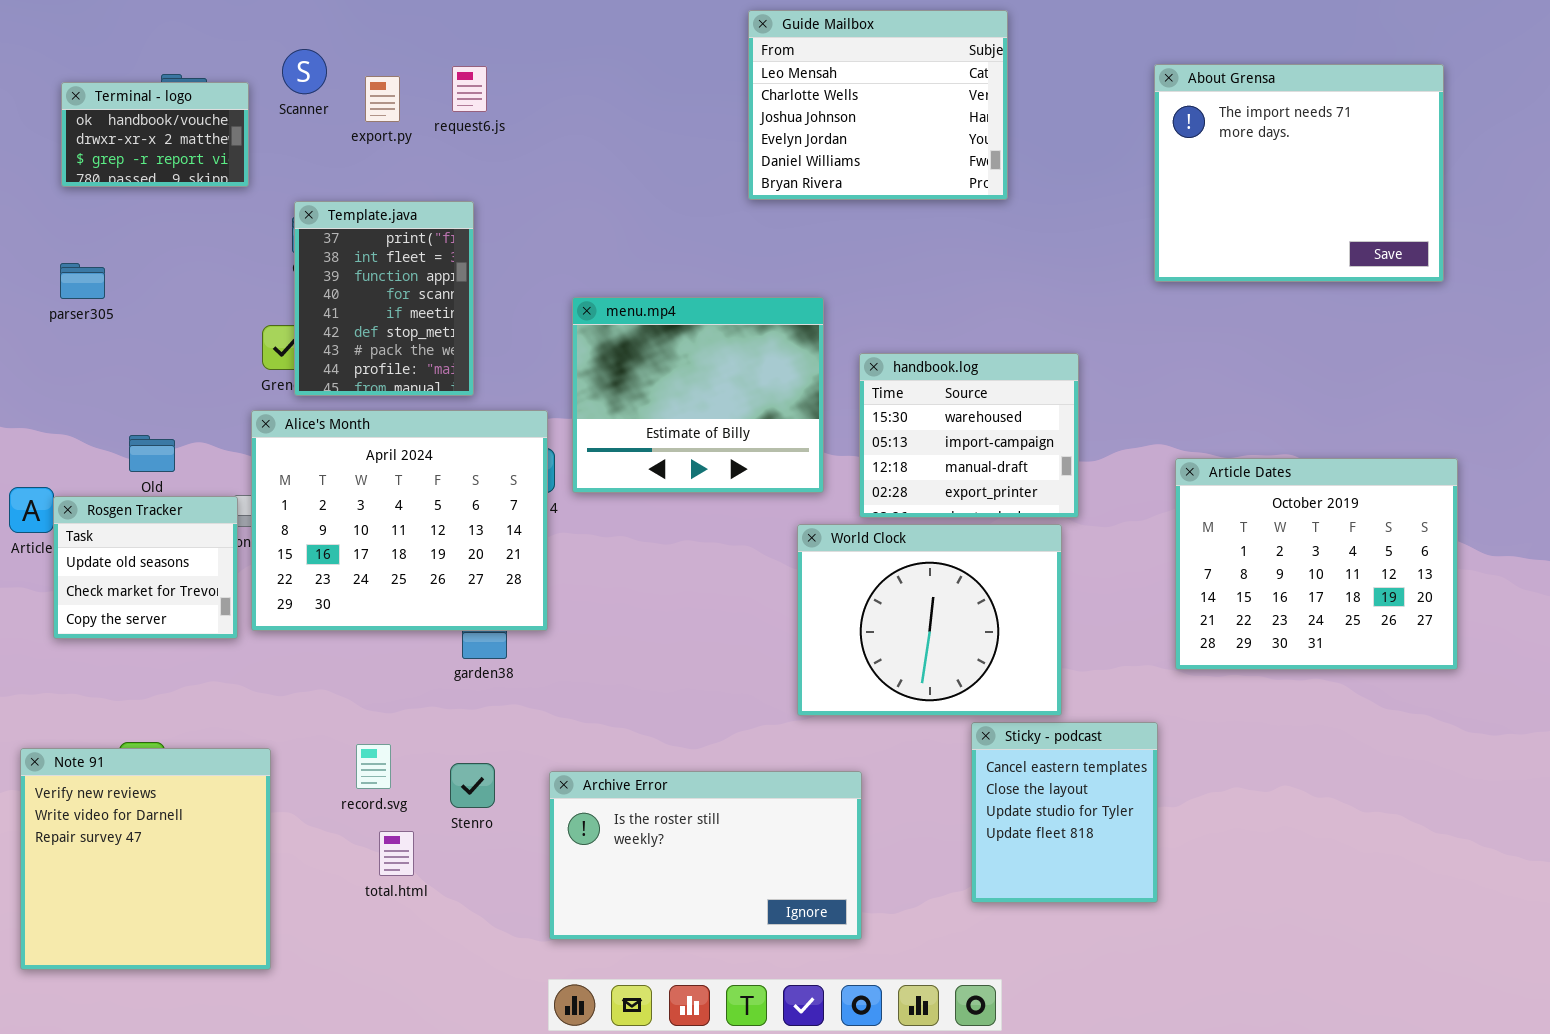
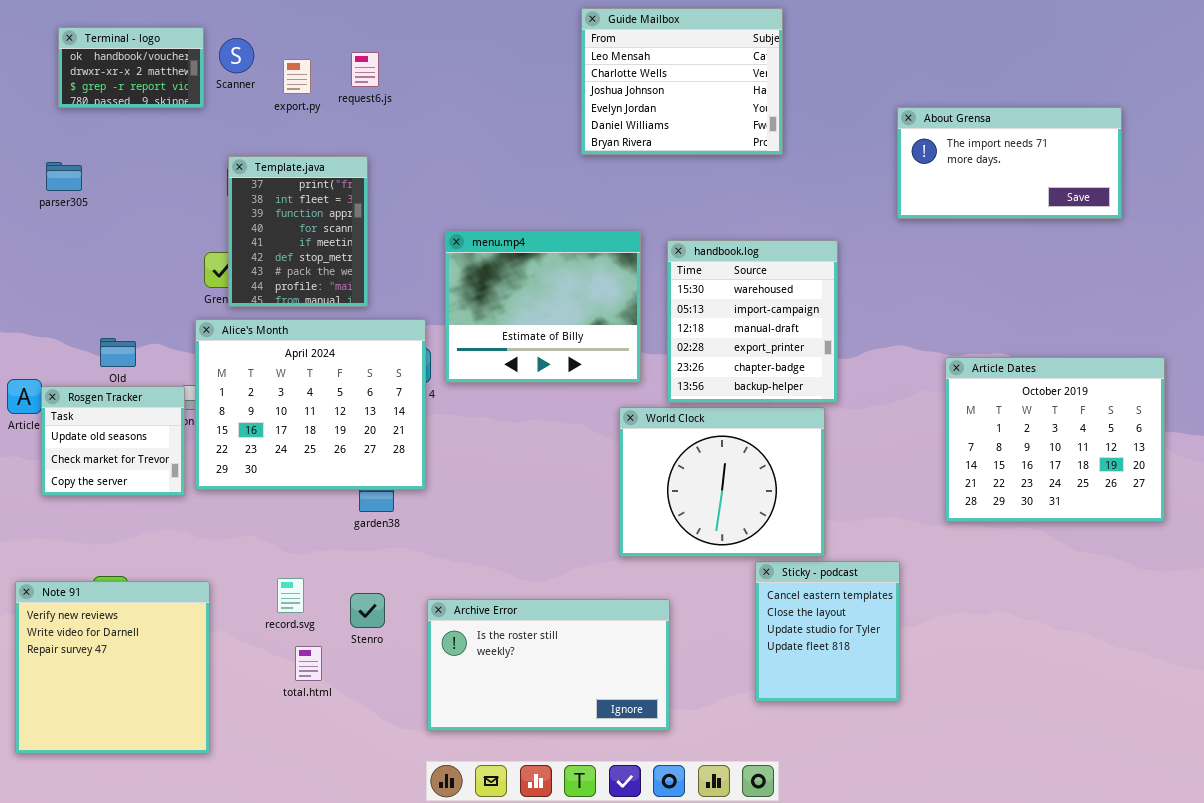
About Grensa: [1154,64,1444,282] -> [897,107,1122,219], resized
Terminal - logo: [61,82,249,187] -> [58,27,204,108], moved
parser305: [60,263,105,299] -> [46,162,82,191], moved
handbook.log: [859,353,1079,518] -> [667,240,838,403], resized
Article Dates: [1175,458,1458,670] -> [945,357,1165,522], moved

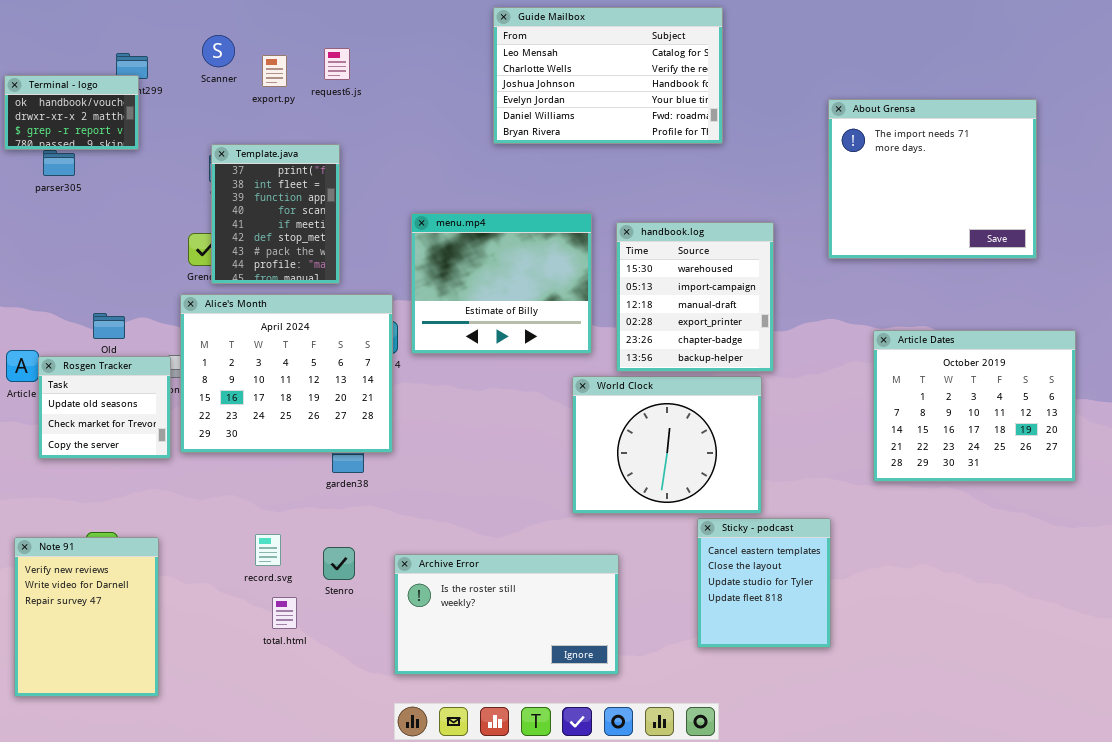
Guide Mailbox: [581,8,783,155] -> [493,7,723,144], resized
Terminal - logo: [58,27,204,108] -> [4,75,139,150], moved
About Grensa: [897,107,1122,219] -> [828,99,1037,259], resized
Note 91: [15,581,210,754] -> [14,537,159,697], resized

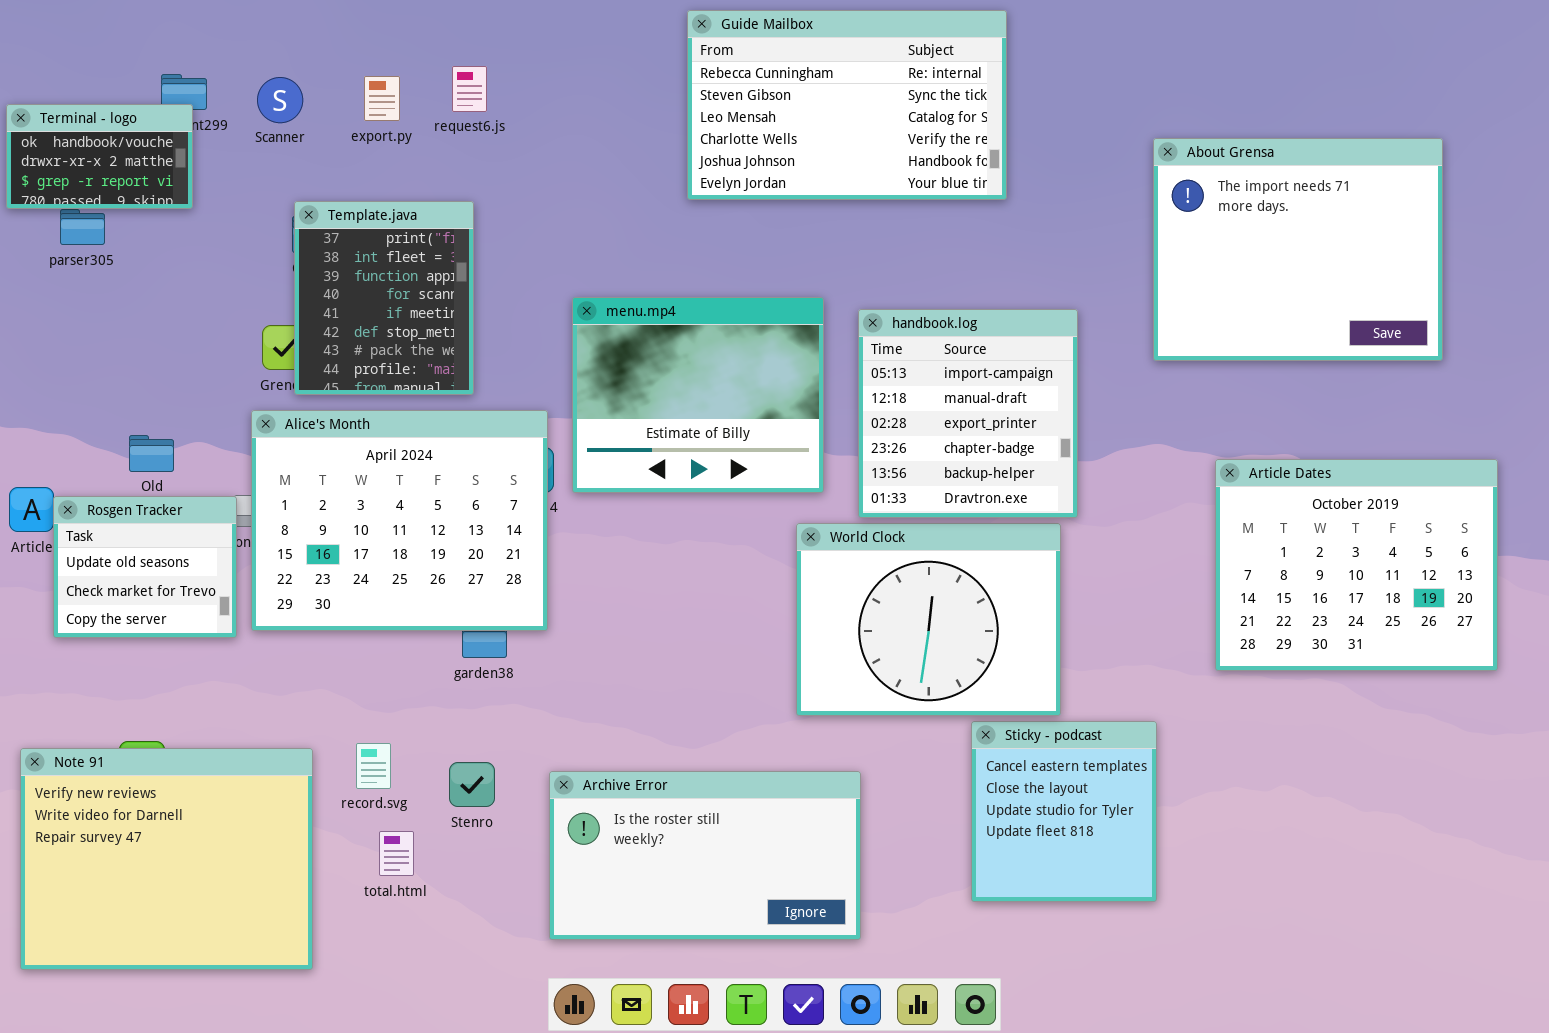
Guide Mailbox: [493,7,723,144] -> [687,10,1007,200], scrolled up 2 rows
Scanner: [202,35,235,67] -> [257,77,303,123], moved
handbook.log: [616,222,774,372] -> [858,309,1078,518], scrolled down 1 row
Note 91: [14,537,159,697] -> [20,748,313,970], resized

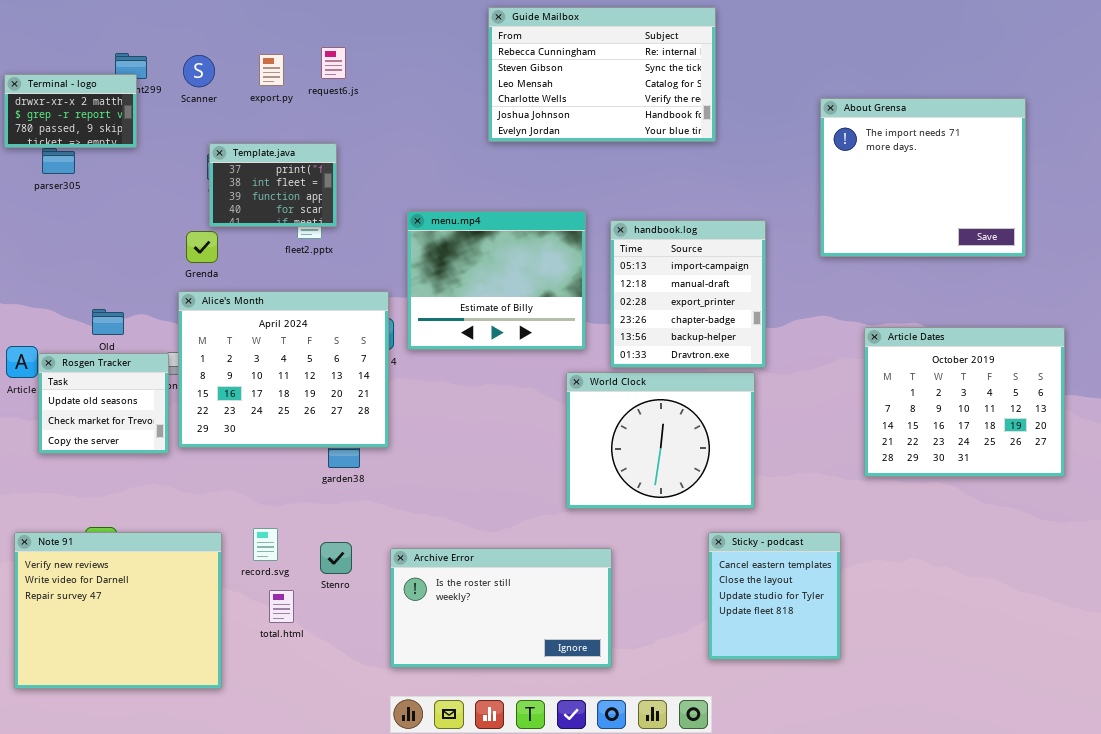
Terminal - logo: [6,104,193,209] -> [4,74,137,148], scrolled down 1 row
Template.java: [294,201,474,395] -> [209,143,337,227], resized
Sticky - podcast: [971,721,1157,902] -> [708,532,841,660], moved

